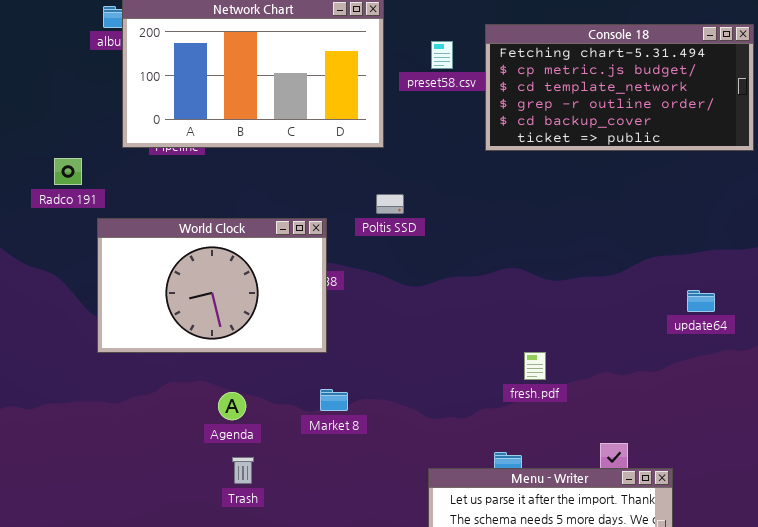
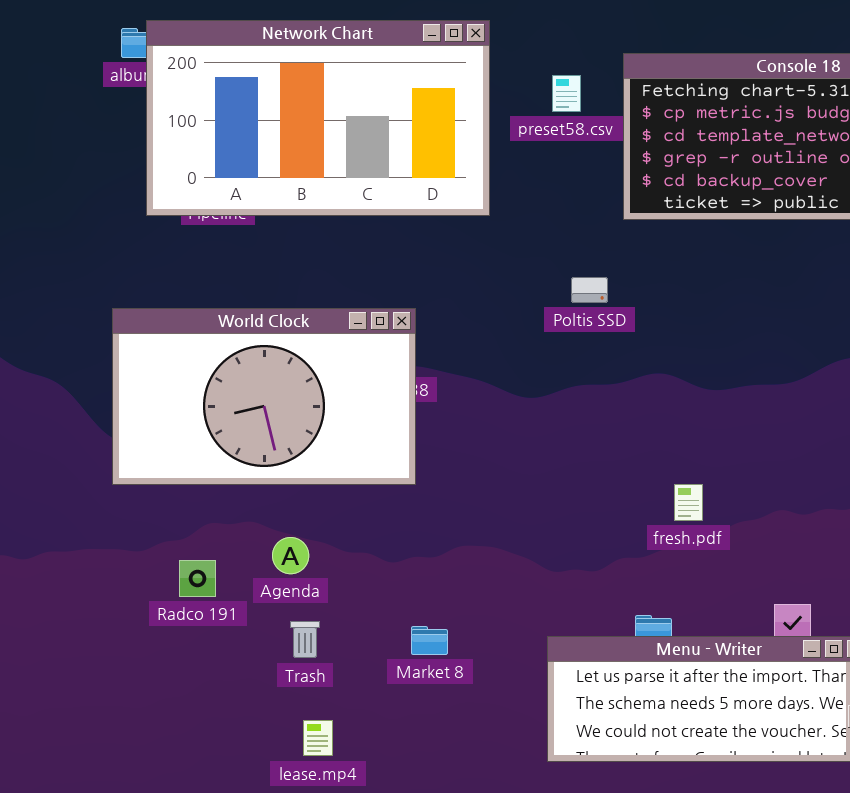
Radco 191: [54,158,82,185] -> [179,560,216,597], moved
Poltis SSD: [376,194,404,214] -> [571,277,608,303], moved
Market 8: [320,389,348,411] -> [411,626,448,655], moved

